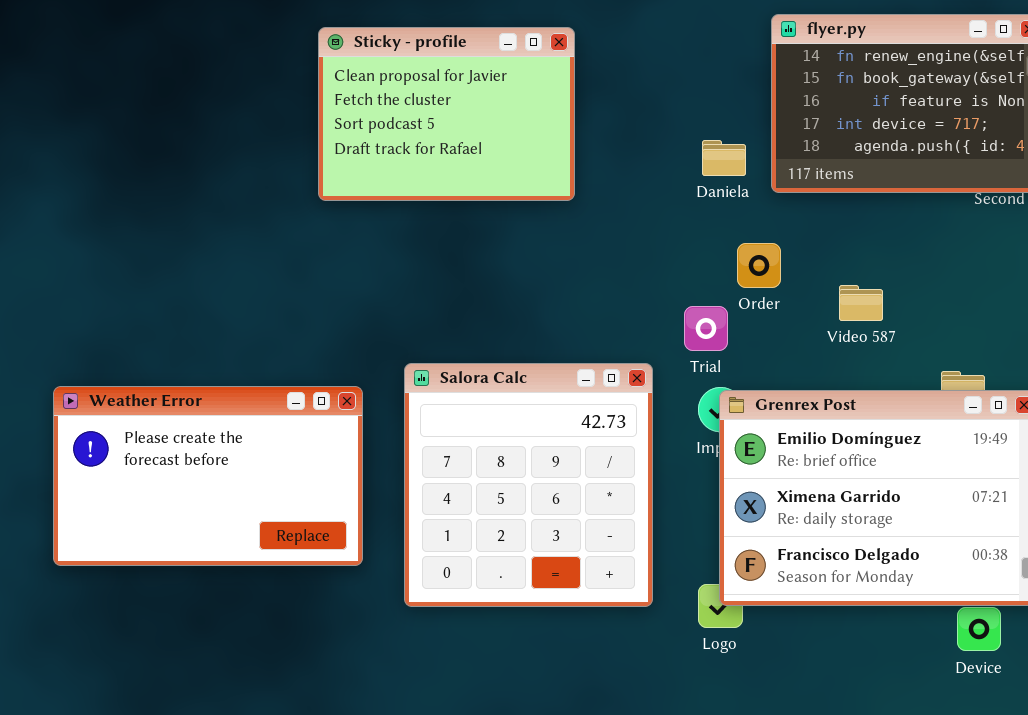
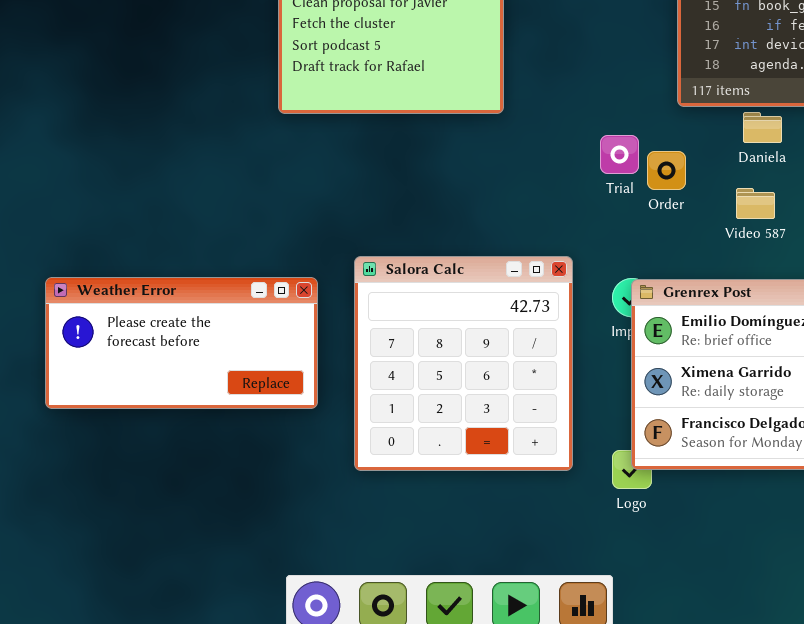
Daniela: [702,140,746,176] -> [743,112,782,143], moved
Trial: [684,306,728,351] -> [600,135,639,174], moved
Weather Error: [53,386,363,566] -> [45,277,318,409], resized

